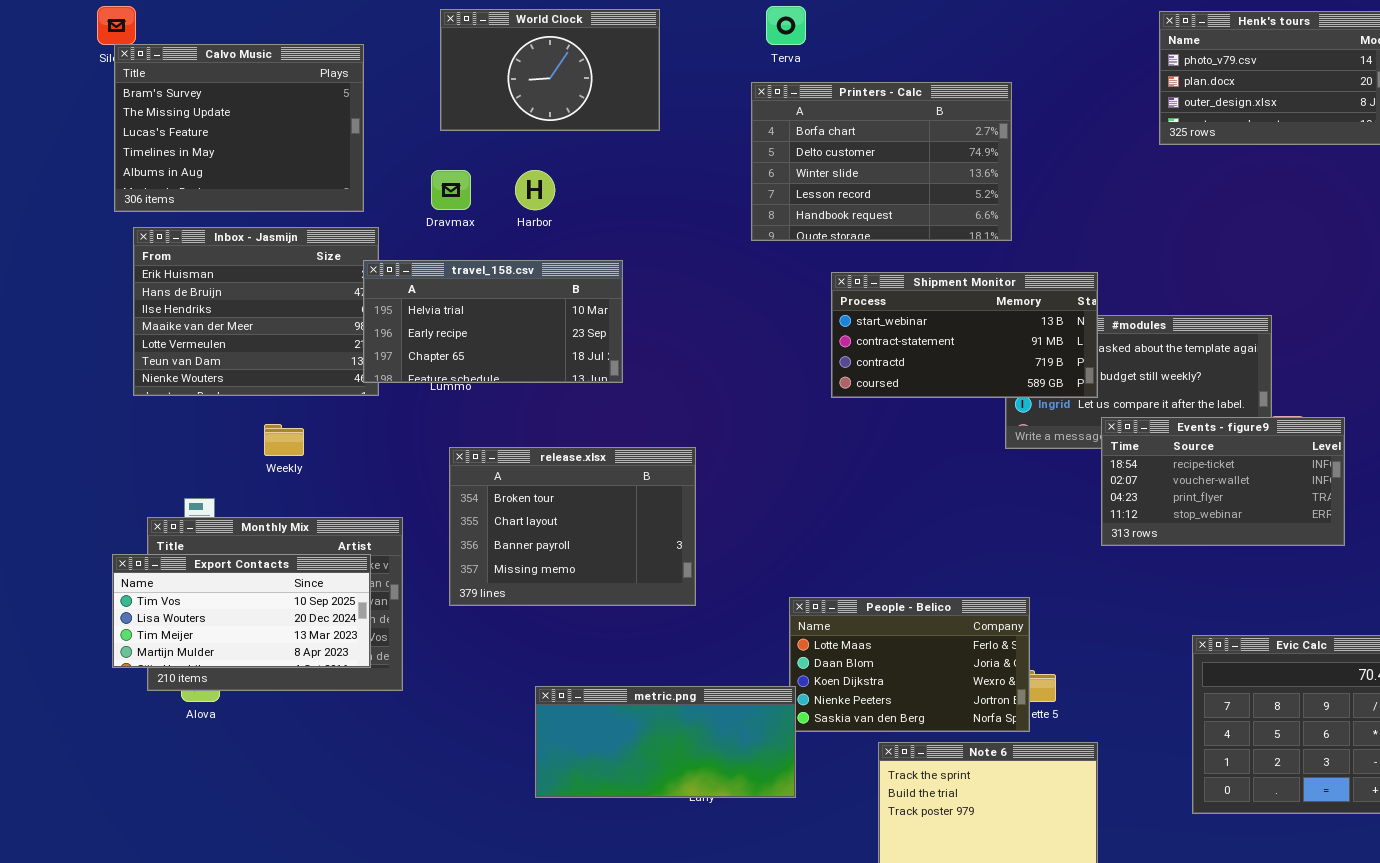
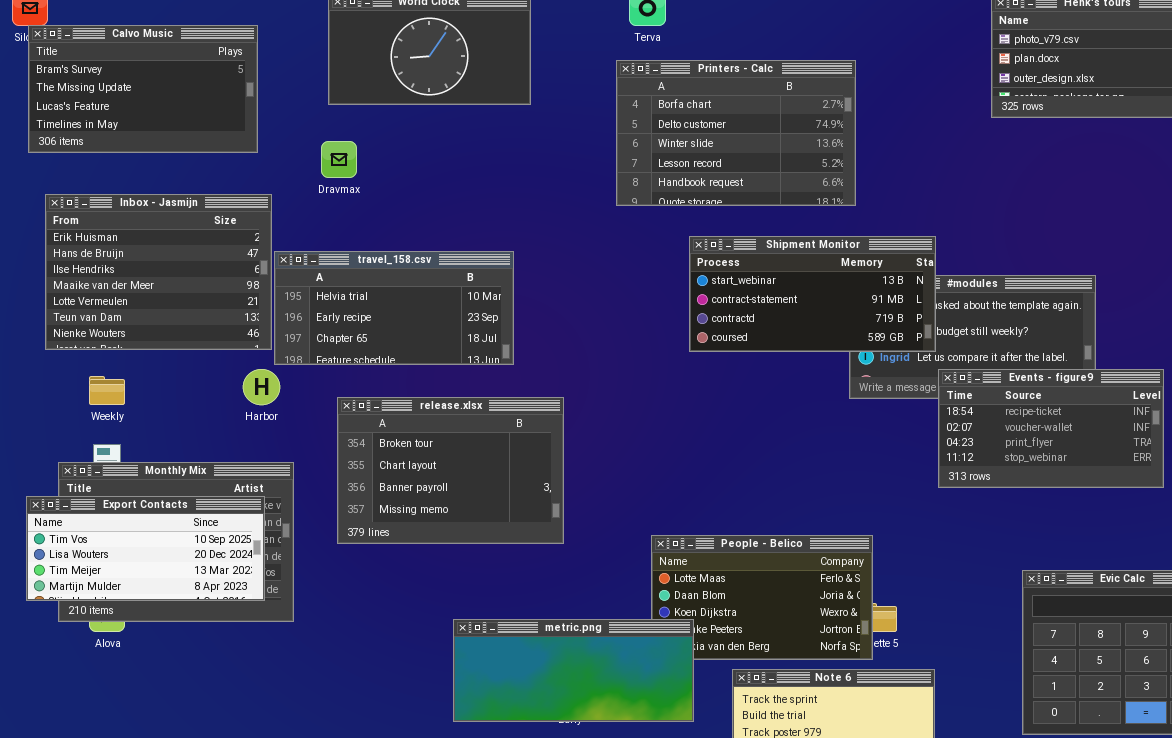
Calvo Music: [114,44,364,212] -> [28,25,258,153], resized
Harbor: [515,170,555,210] -> [243,369,280,405], moved
travel_158.csv: [363,260,623,383] -> [274,251,514,365], moved
Weekly: [264,424,304,456] -> [89,376,125,405], moved
metric.png: [535,686,796,798] -> [453,619,694,722], moved

